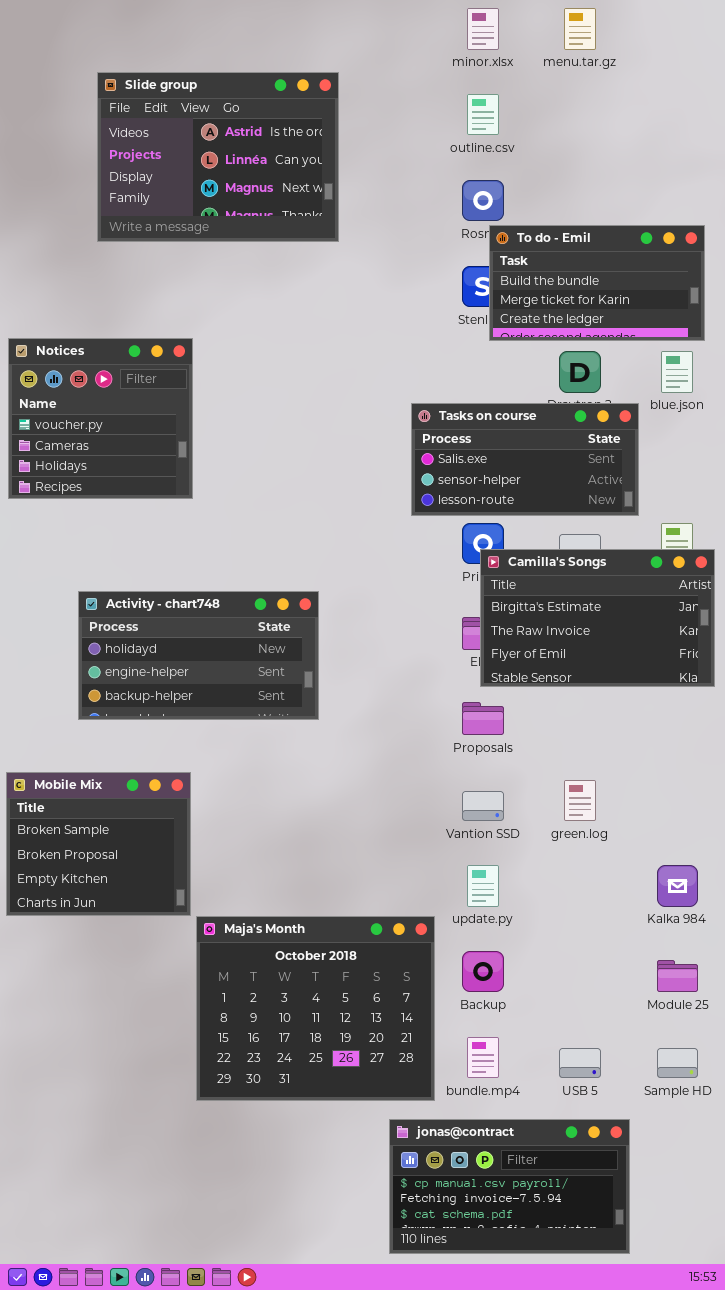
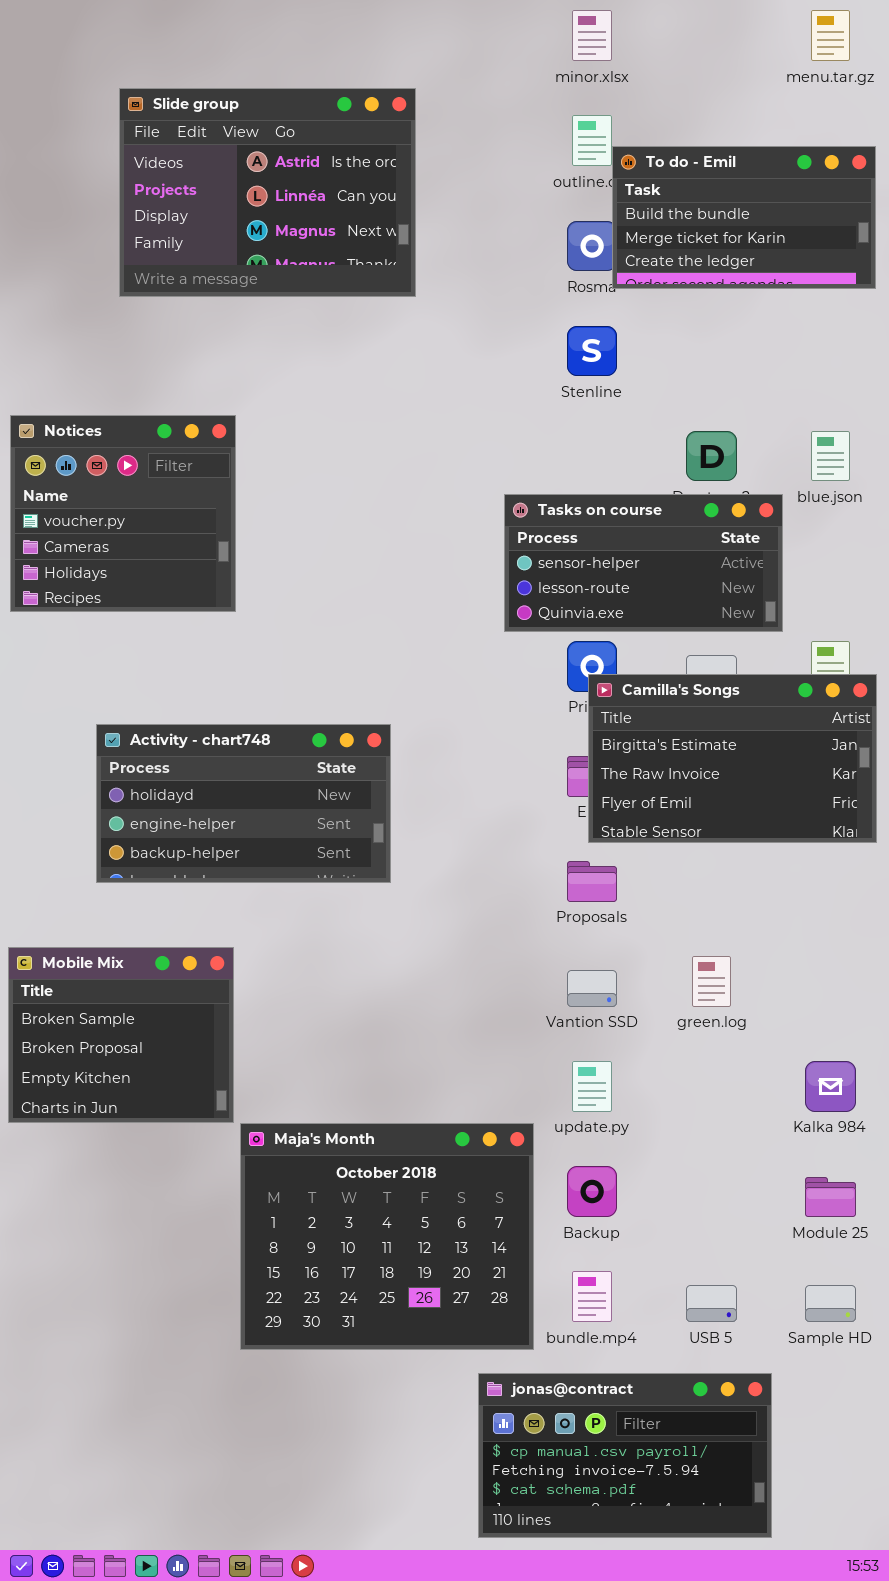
menu.tar.gz: [564,8,596,50] -> [811,10,850,61], moved
To do - Emil: [489,225,705,341] -> [612,146,876,289], moved
Tasks on course: [411,403,639,516] -> [504,494,783,632], scrolled down 1 row

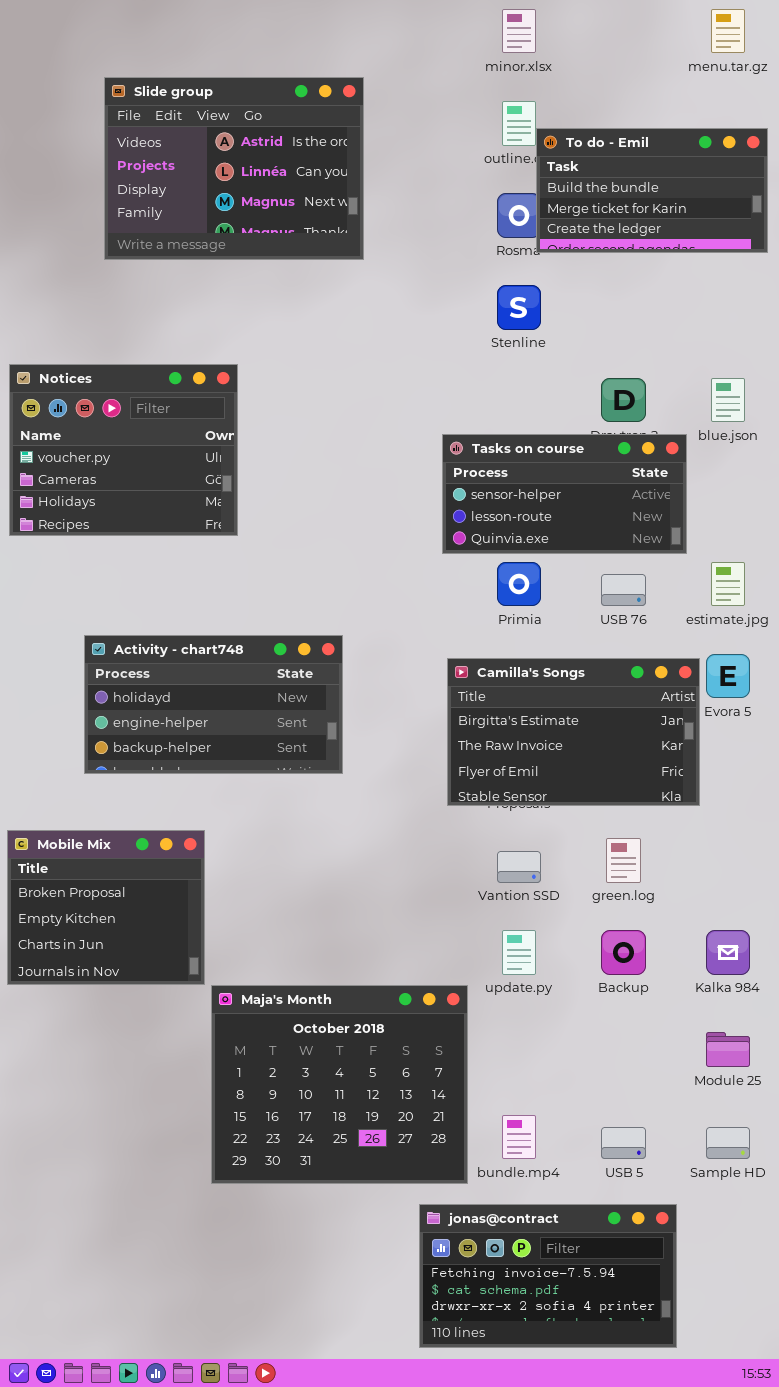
Notices: [10,415,236,612] -> [9,364,238,536], resized
Camilla's Songs: [588,674,877,843] -> [447,658,700,806], moved
Mobile Mix: [8,947,234,1123] -> [7,830,205,985], scrolled down 1 row
Backup: [567,1166,617,1217] -> [601,930,646,975], moved
jonas@contract: [478,1373,772,1538] -> [419,1204,677,1348], scrolled down 1 row

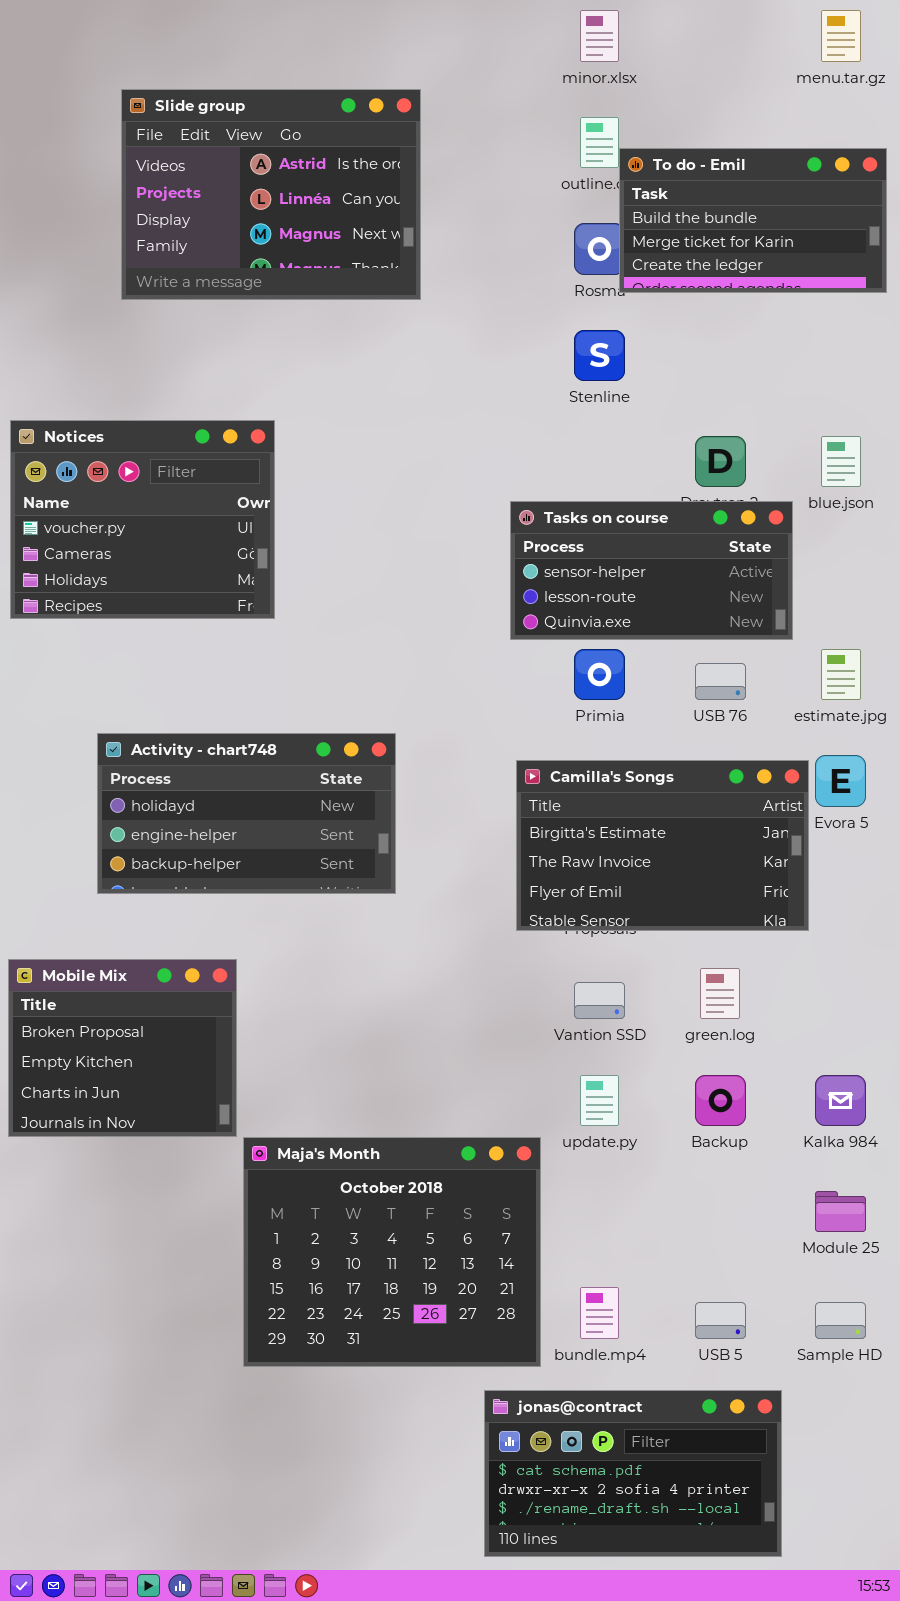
jonas@contract: [419,1204,677,1348] -> [484,1390,782,1557], scrolled down 1 row

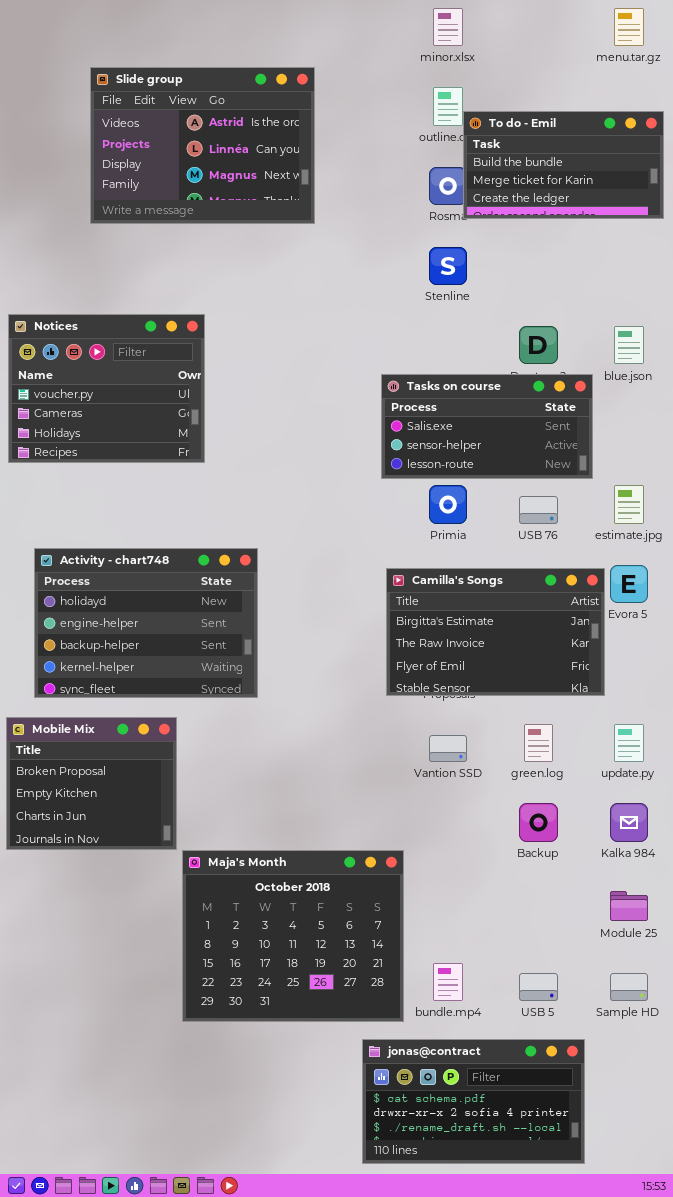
Tasks on course: [510,501,793,640] -> [381,374,593,479], scrolled up 1 row
Activity - chart748: [97,733,396,894] -> [34,548,258,698], moved, resized
update.py: [580,1075,619,1126] -> [614,724,644,762], moved

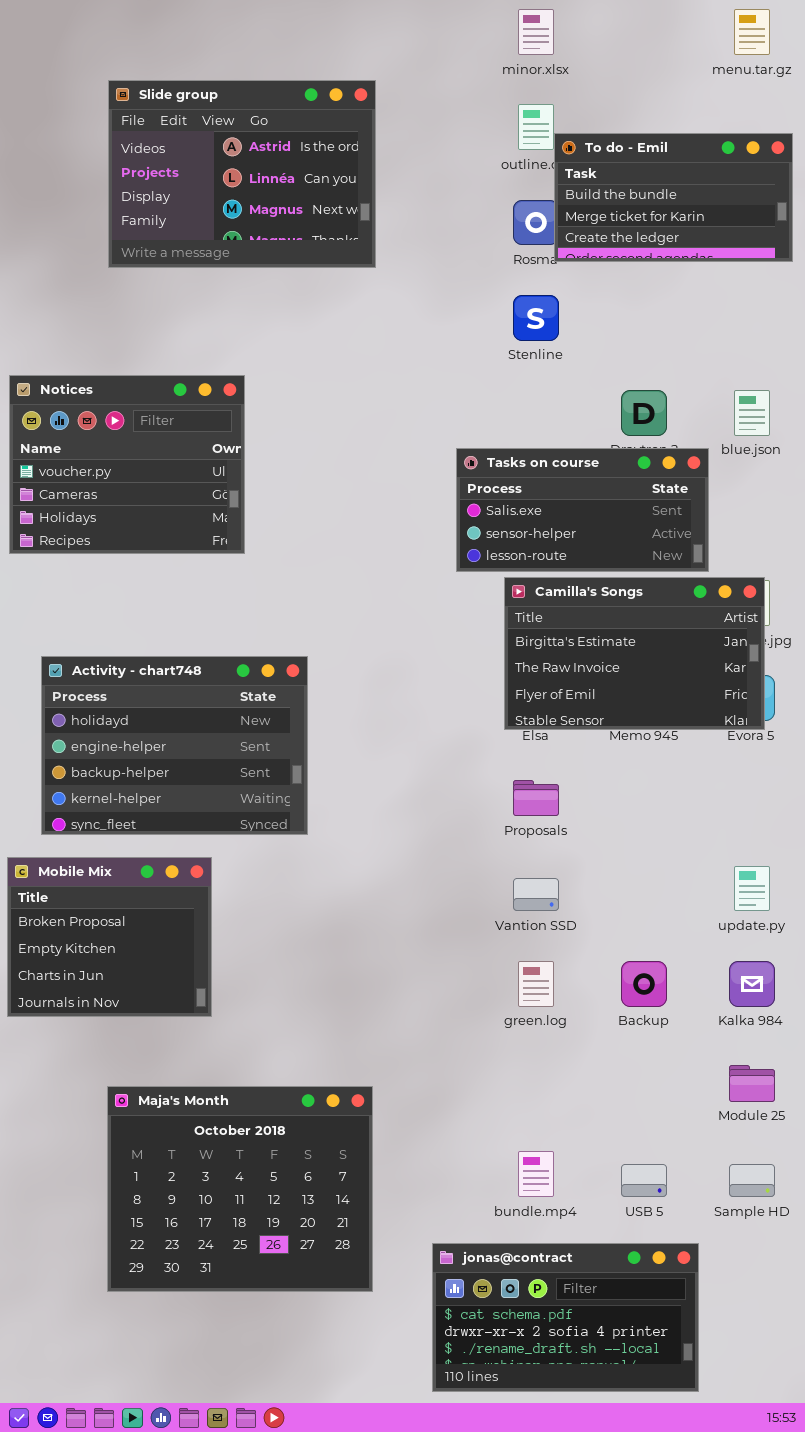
Camilla's Songs: [386,568,605,696] -> [504,577,765,730], moved
green.log: [524,724,553,762] -> [518,961,554,1007], moved
Maja's Month: [182,850,404,1022] -> [107,1086,373,1292], moved

